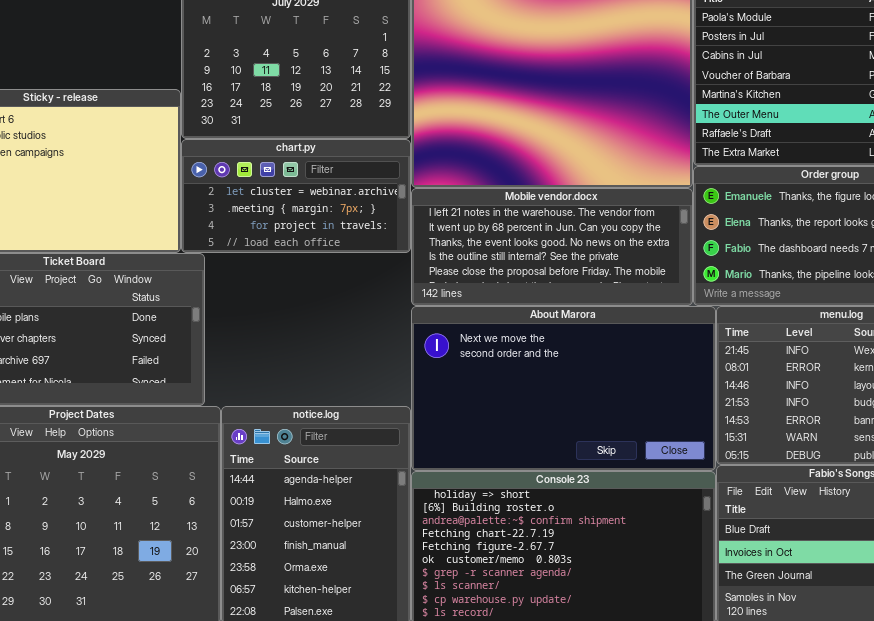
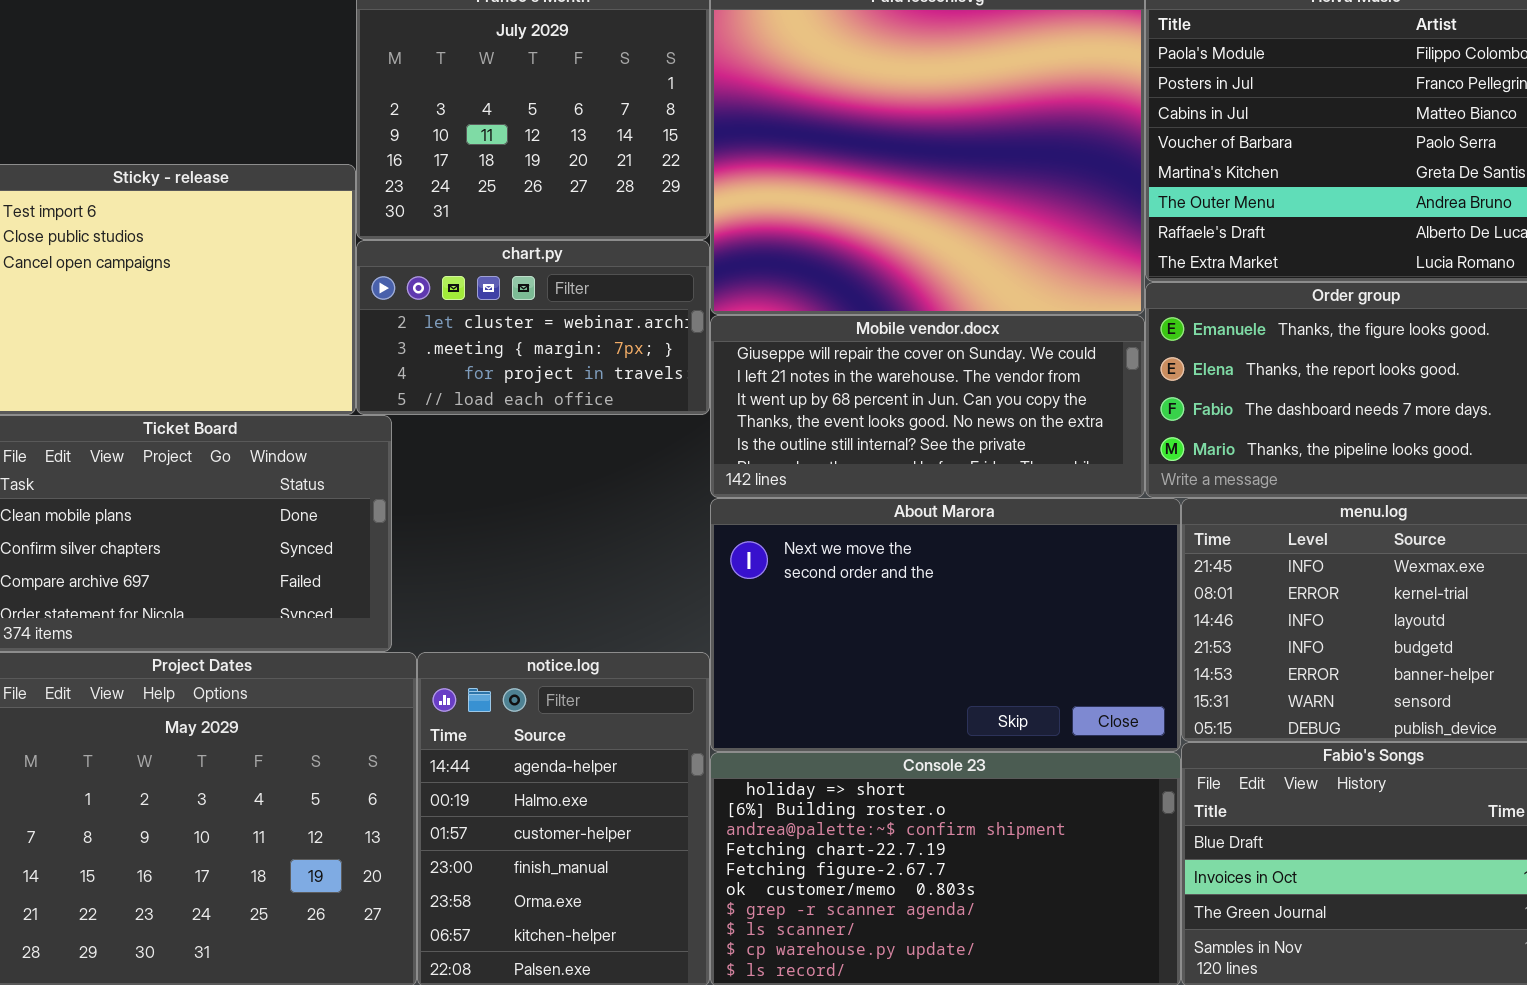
Mobile vendor.docx: [411,188,693,306] -> [710,315,1145,498], scrolled up 1 row

